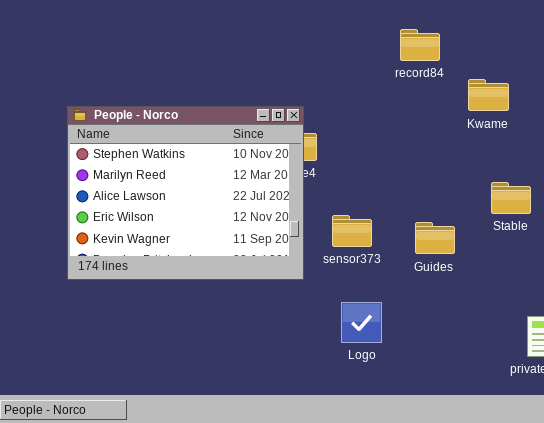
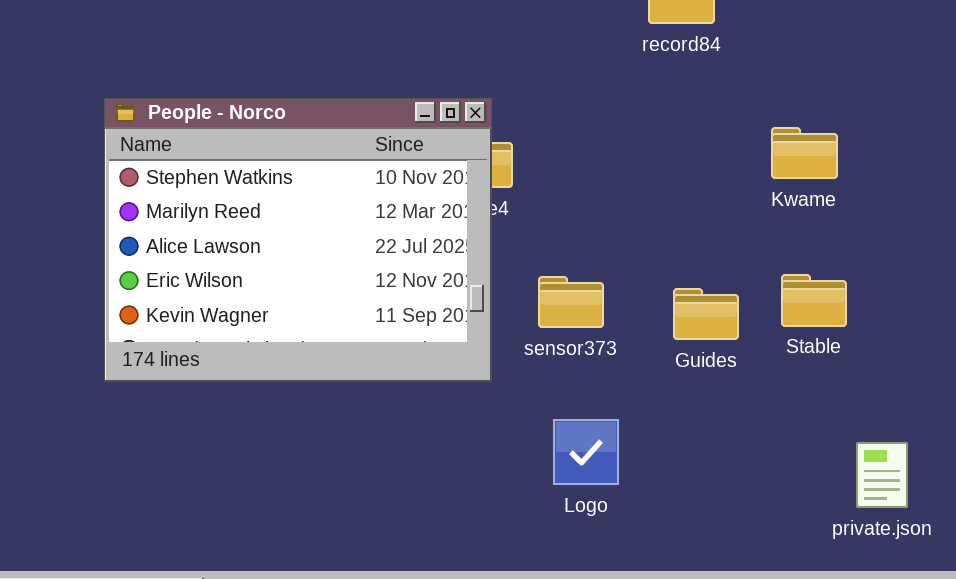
Kwame: [468,79,509,111] -> [771,127,838,179], moved
Stable: [491,182,531,214] -> [781,274,847,327], moved

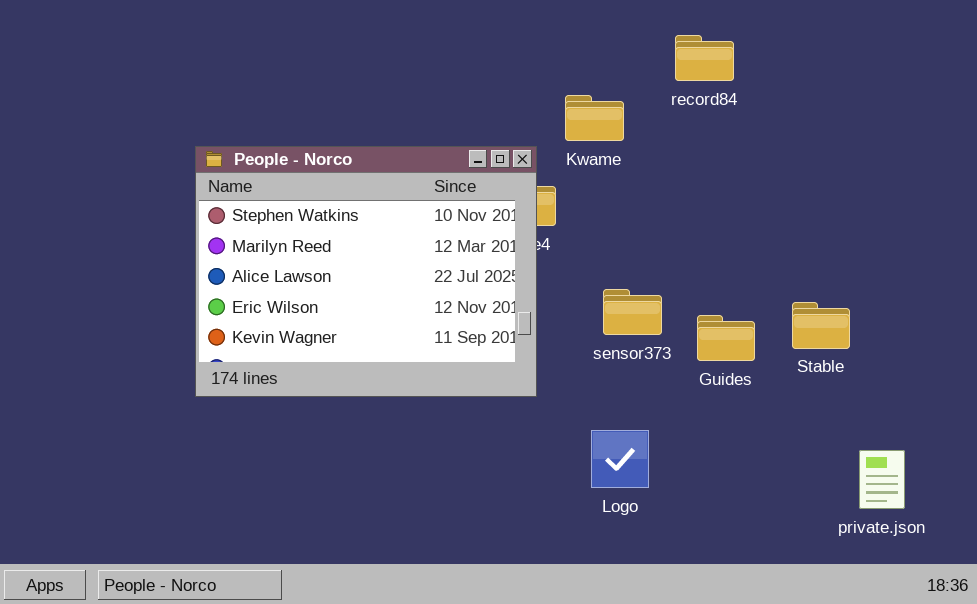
Kwame: [771,127,838,179] -> [565,95,624,141], moved
sensor373: [538,276,604,328] -> [603,289,662,335], moved

